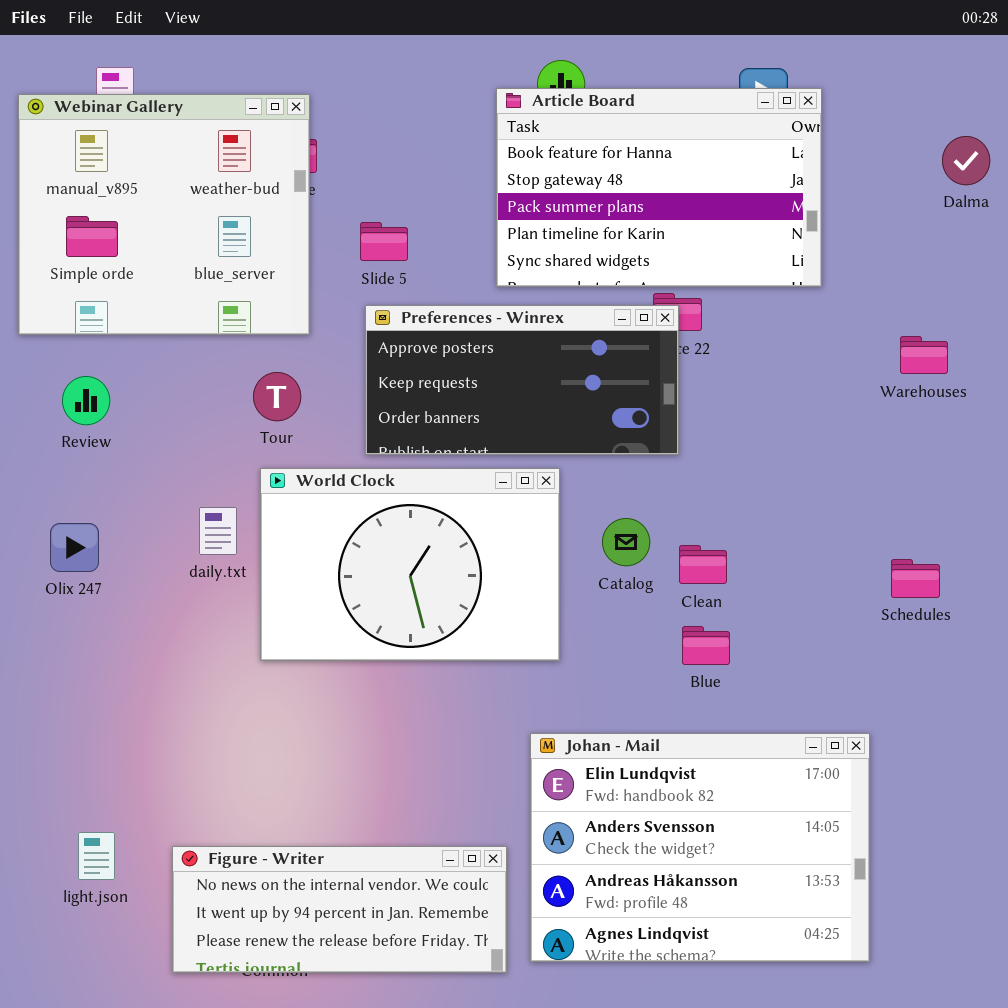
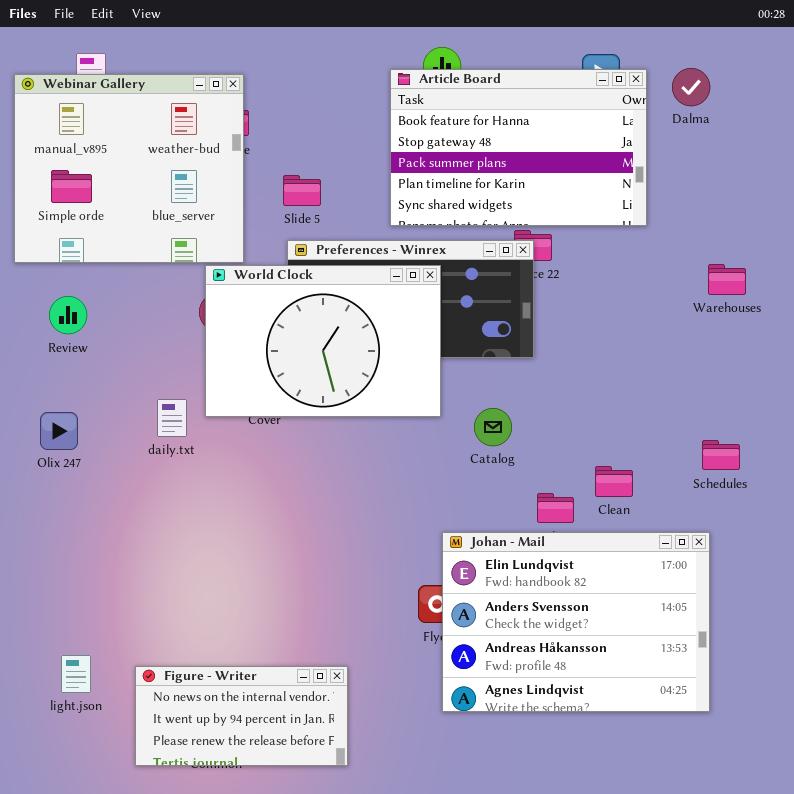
Dalma: [942,136,990,185] -> [672,68,710,106], moved
World Clock: [260,468,560,661] -> [205,265,441,417], moved
Clean: [679,545,727,584] -> [595,466,633,497], moved
Johan - Mail: [530,733,870,962] -> [442,532,710,712], moved
Figure - Writer: [172,846,507,973] -> [135,666,348,766], resized

